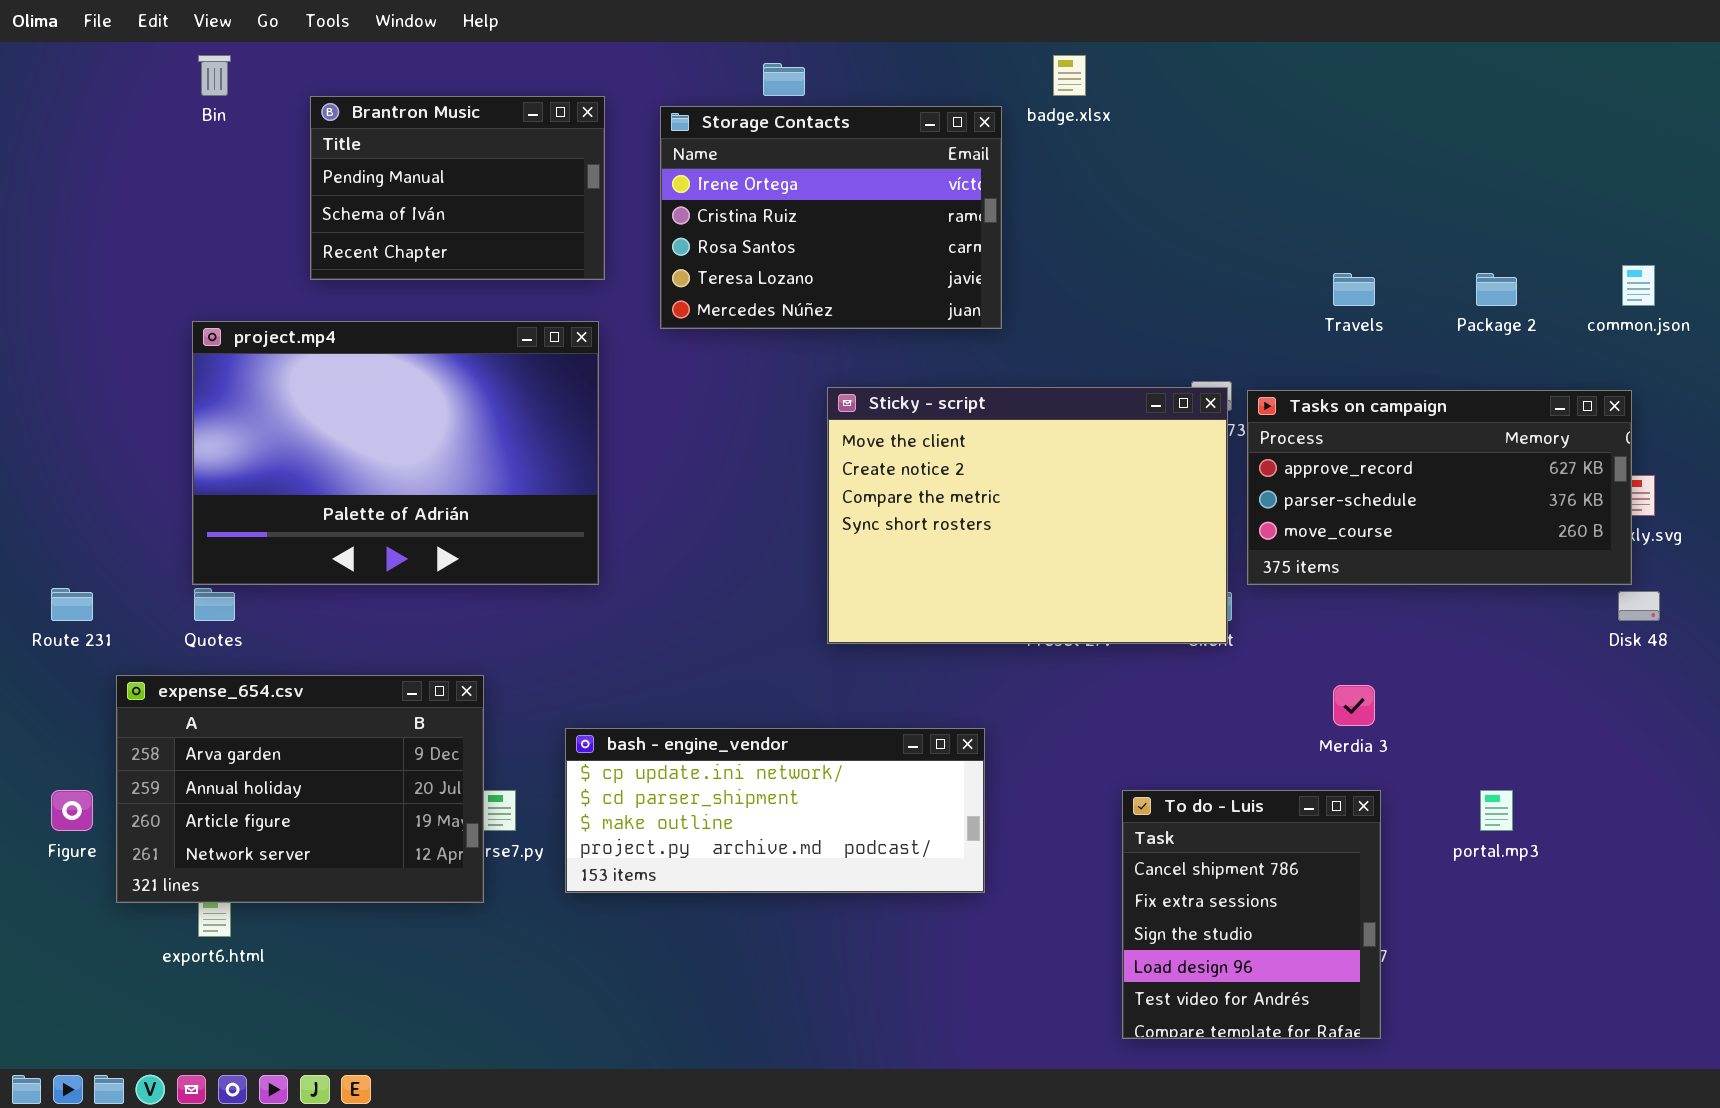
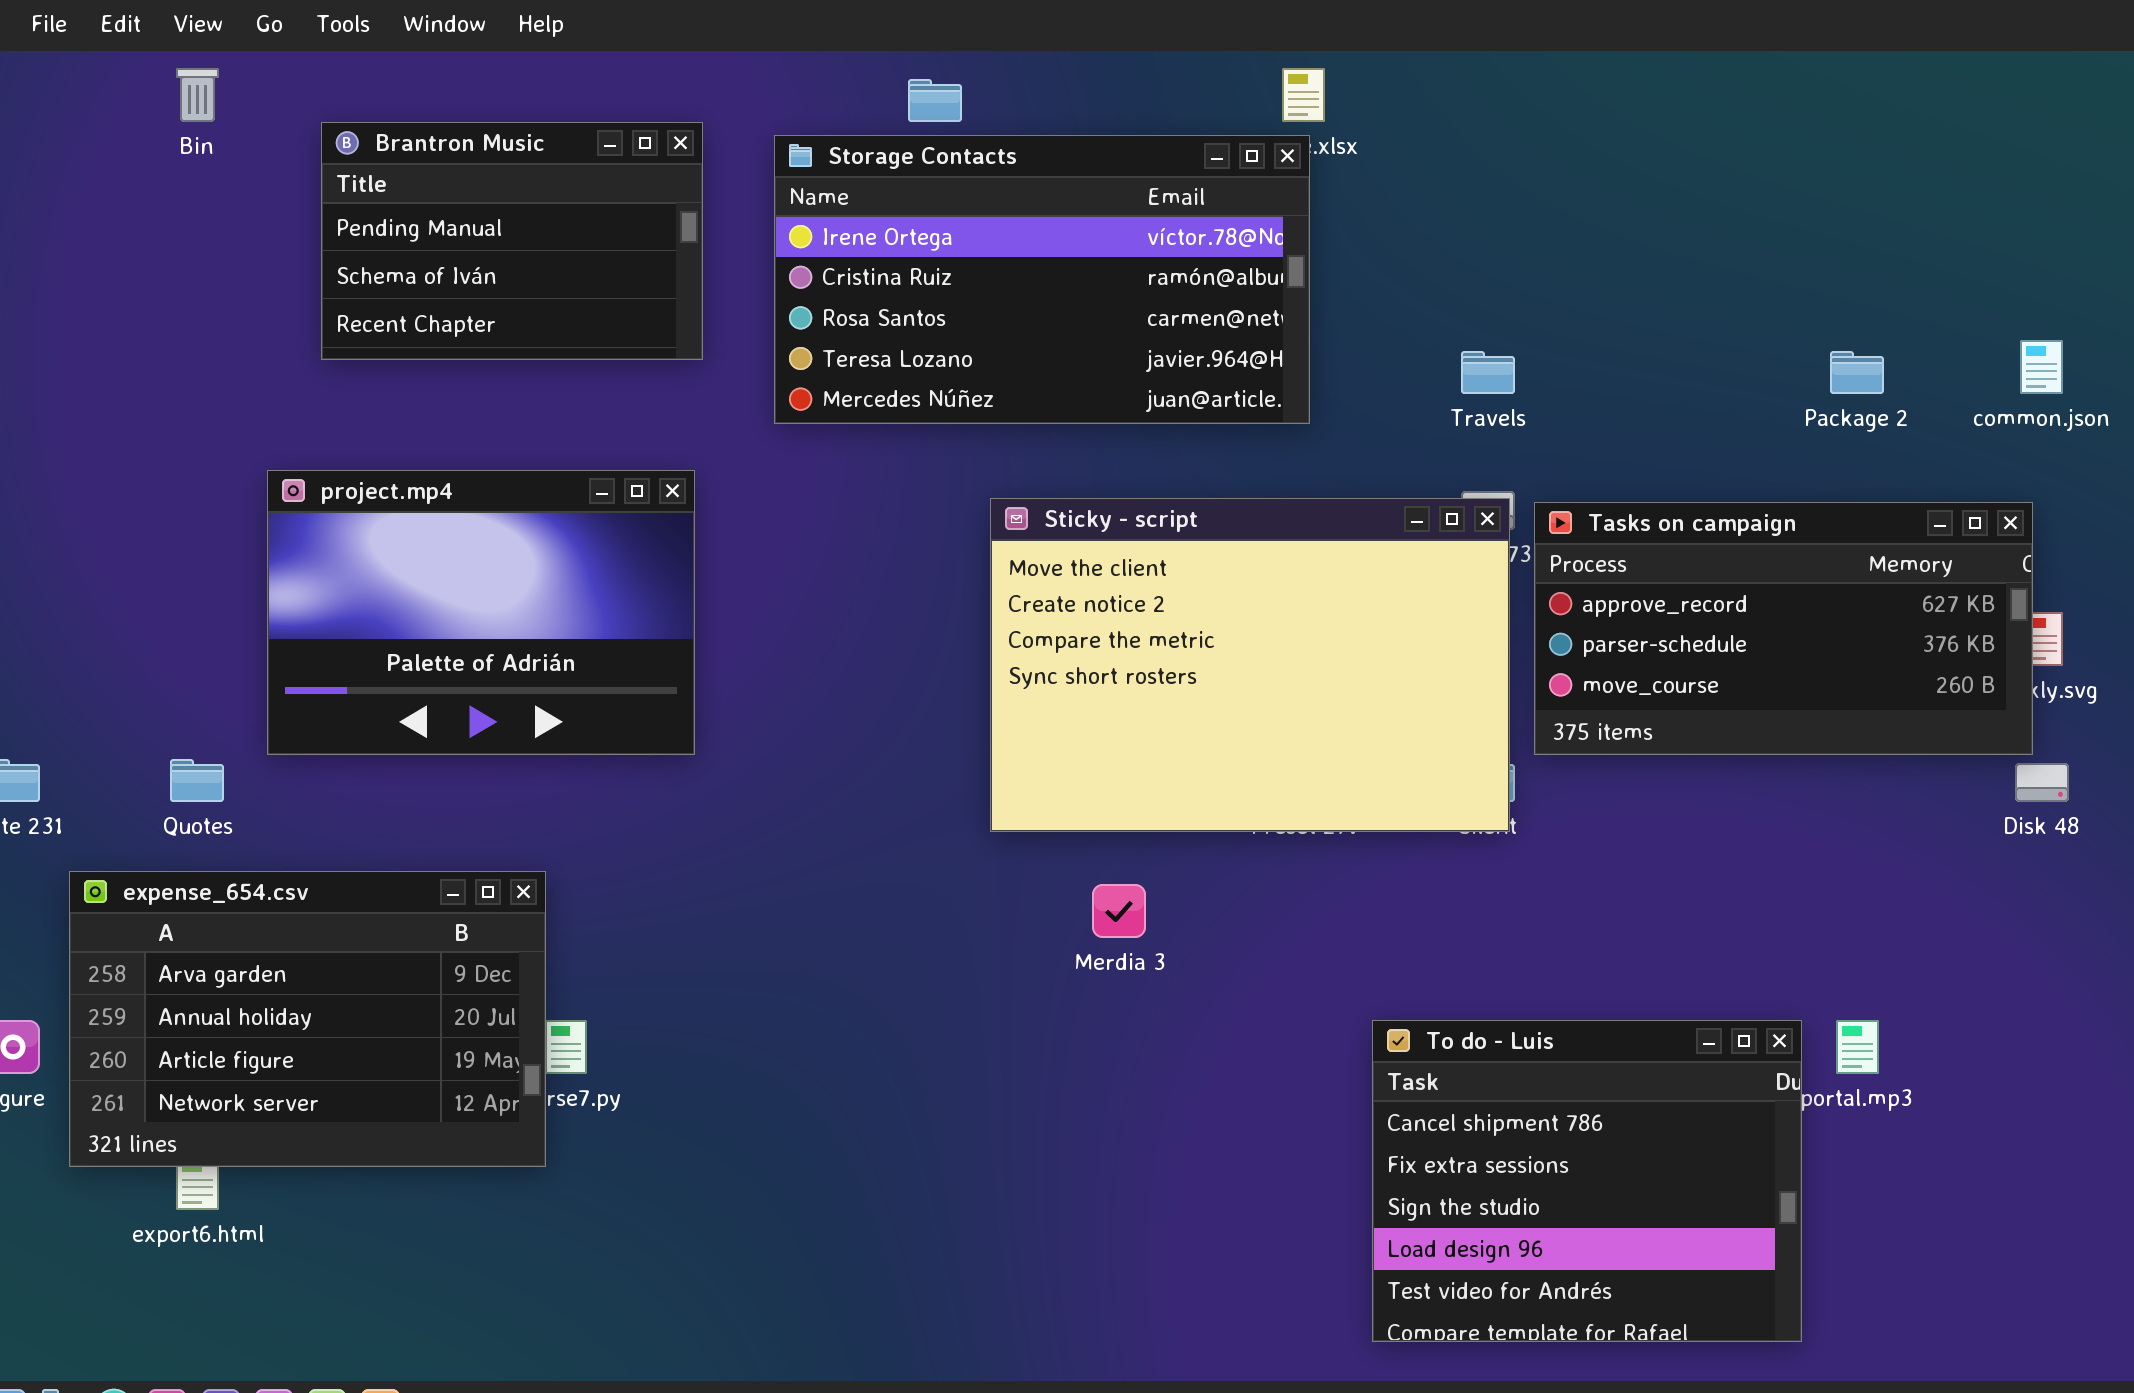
Storage Contacts: [660,106,1002,329] -> [774,135,1310,424], resized
Travels: [1333,273,1375,306] -> [1461,351,1515,394], moved
project.mp4: [192,321,599,585] -> [267,470,695,755], resized
Merdia 3: [1333,685,1375,726] -> [1092,884,1146,938], moved
bash - engine_vendor: [565,728,985,893] -> none, closed
To do - Luis: [1122,790,1381,1039] -> [1372,1020,1802,1342], resized

